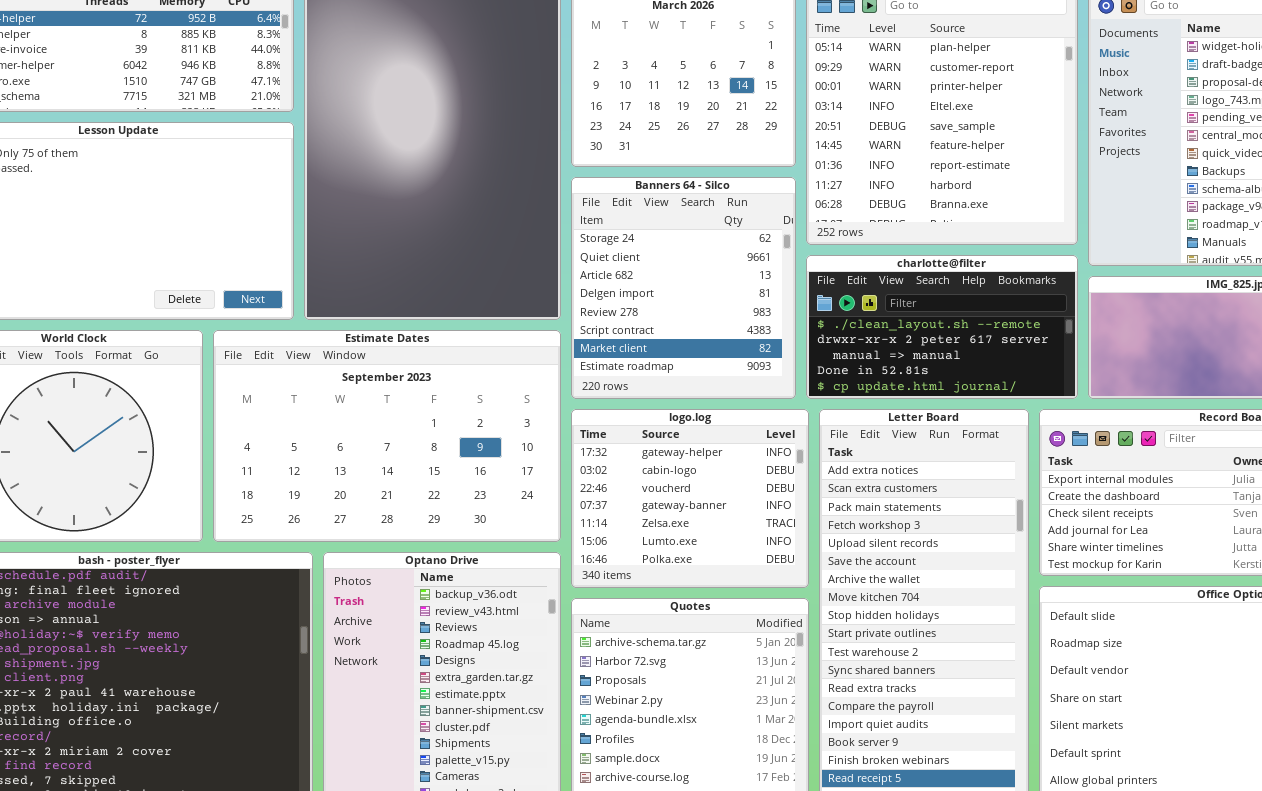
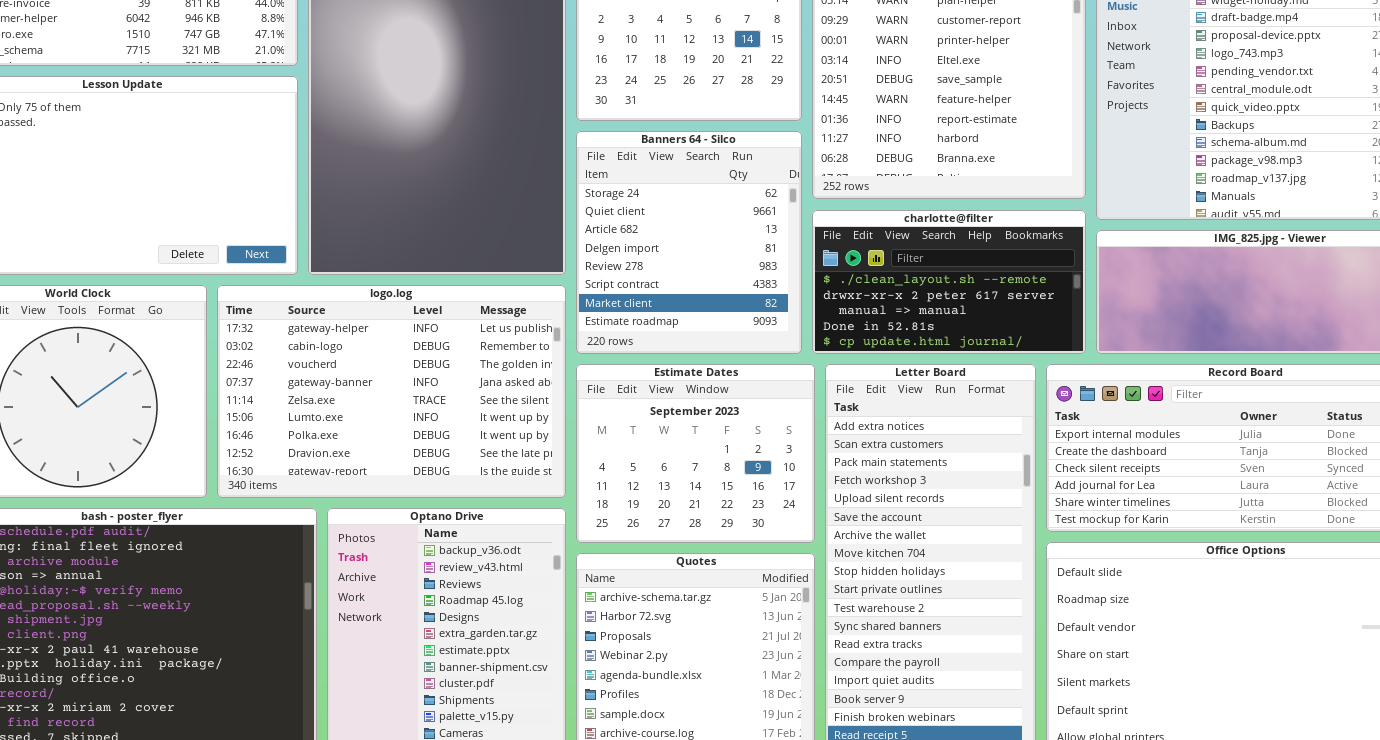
Estimate Dates: [213,330,561,542] -> [576,364,815,543], moved, resized
logo.log: [571,409,809,588] -> [217,285,566,498], moved, resized

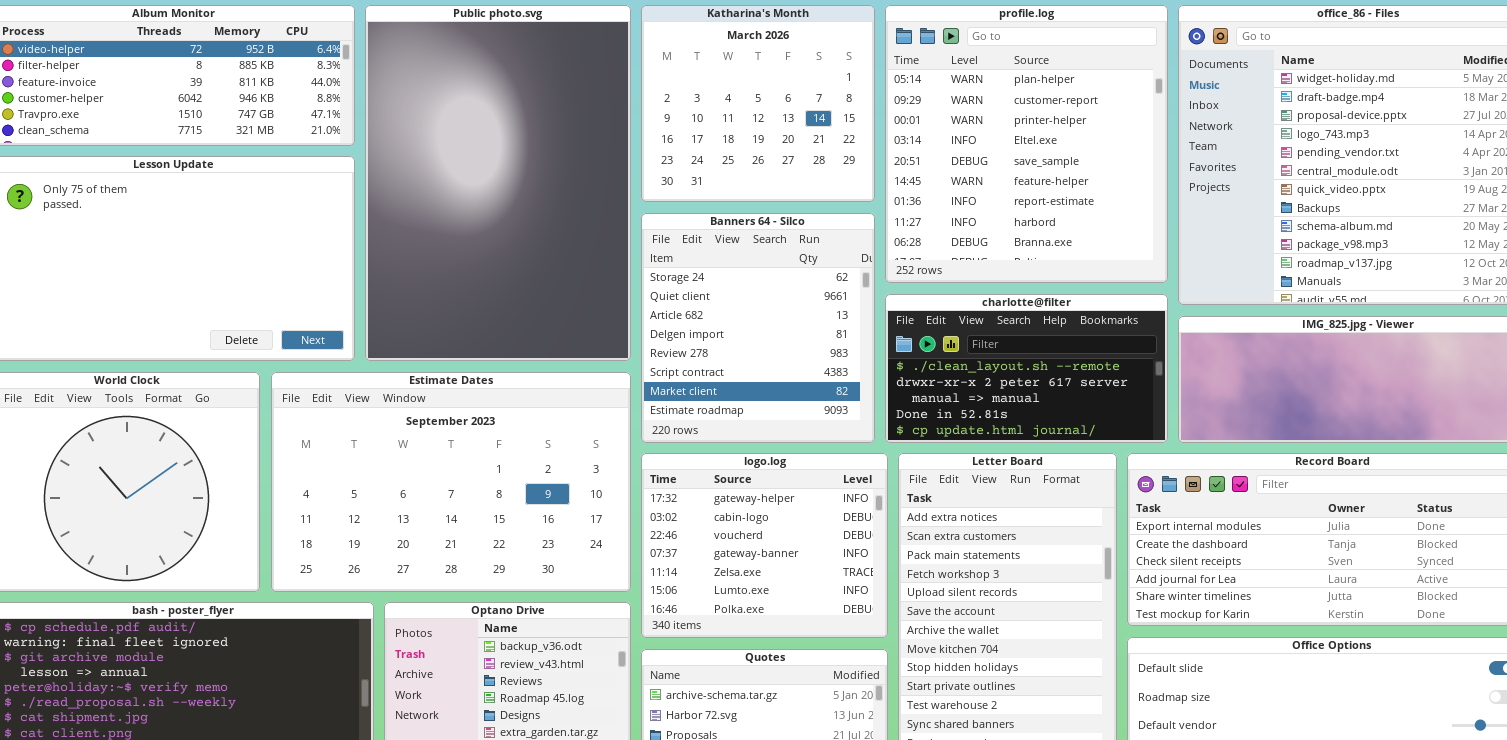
logo.log: [217,285,566,498] -> [641,453,888,638], moved, resized
Estimate Dates: [576,364,815,543] -> [271,372,631,592], moved, resized

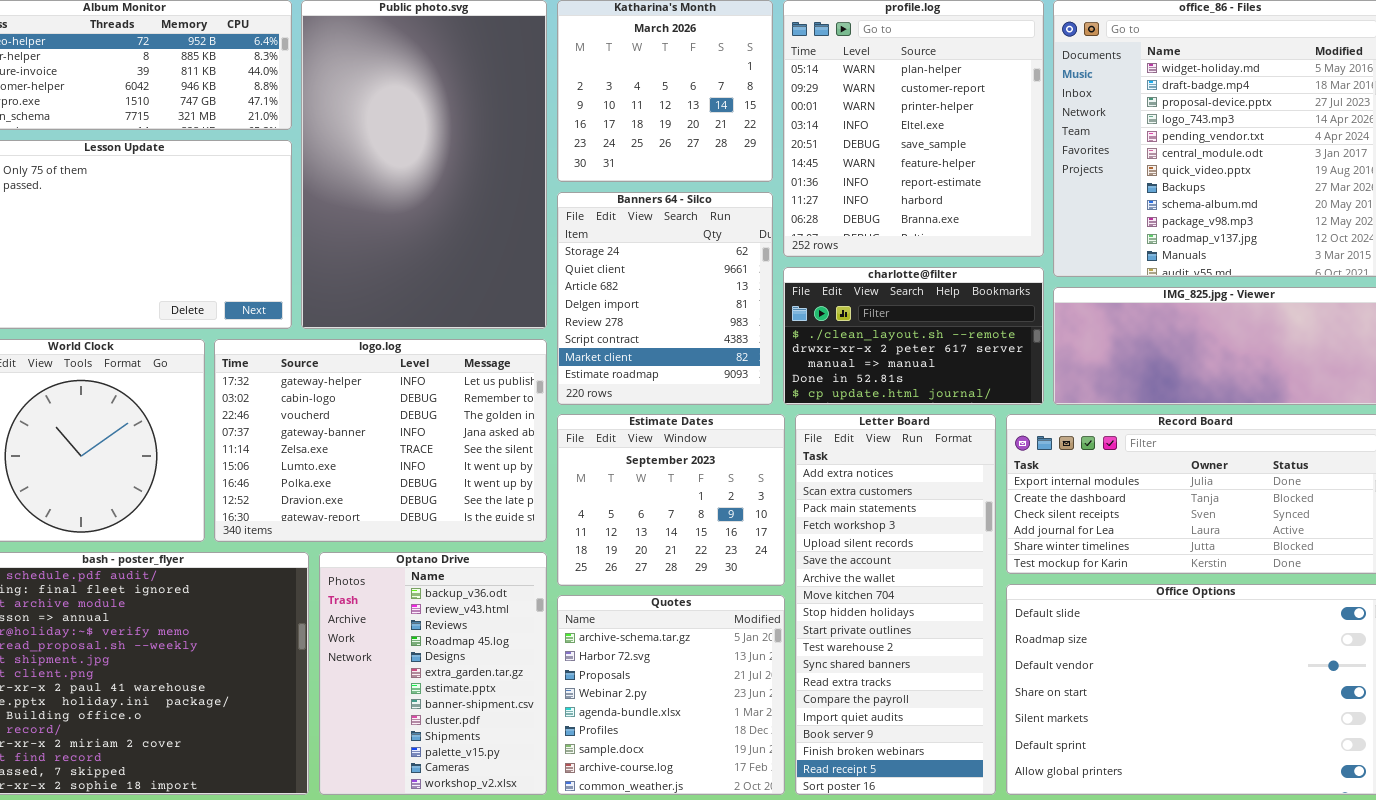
Estimate Dates: [271,372,631,592] -> [557,414,785,586], moved, resized
logo.log: [641,453,888,638] -> [214,339,547,542], moved, resized

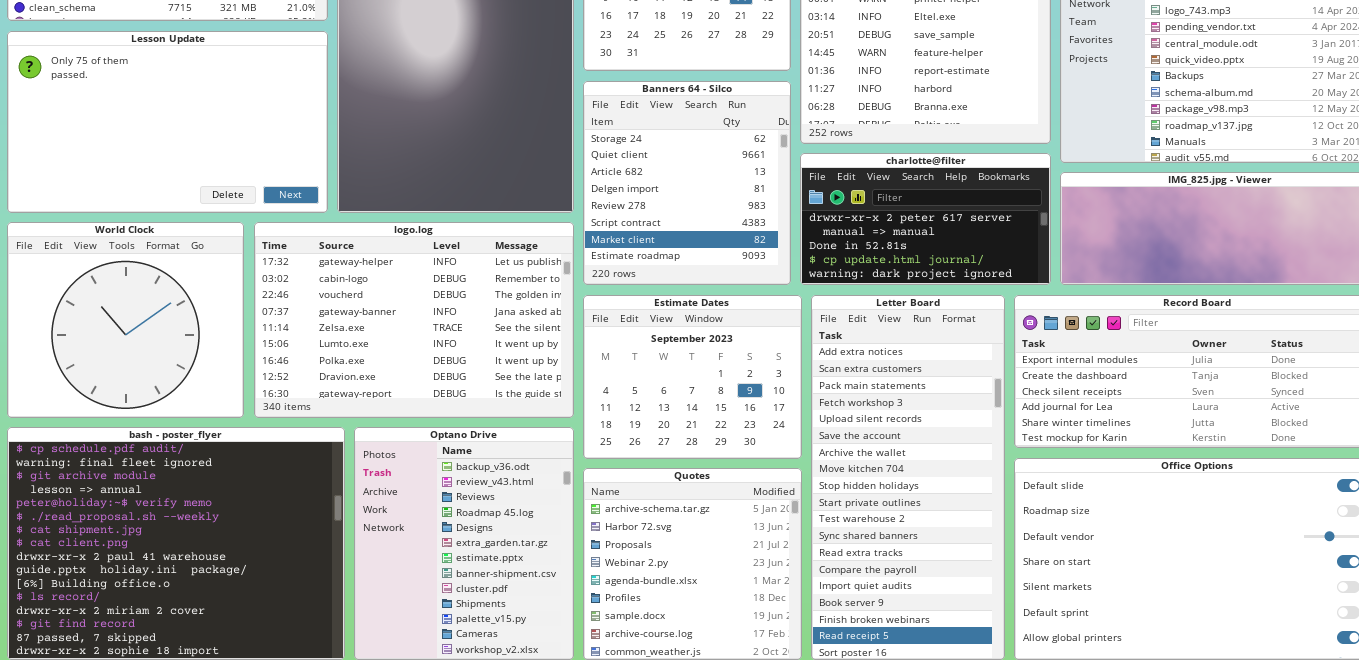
charlotte@filter: [783,267,1044,405] -> [800,153,1051,285], scrolled down 1 row

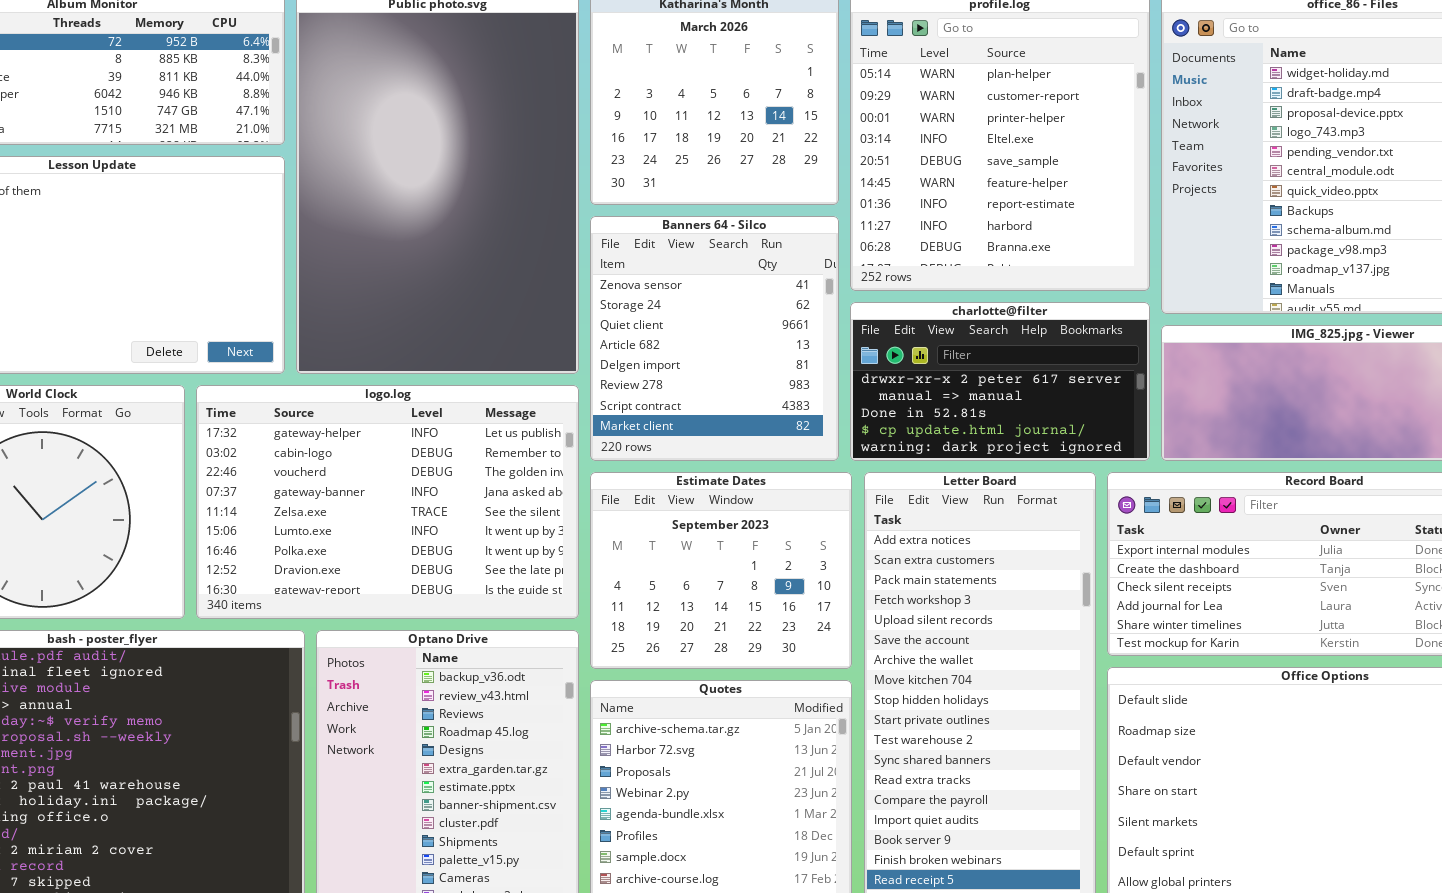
Banners 64 - Silco: [583,81,791,285] -> [590,216,839,461], scrolled up 1 row

